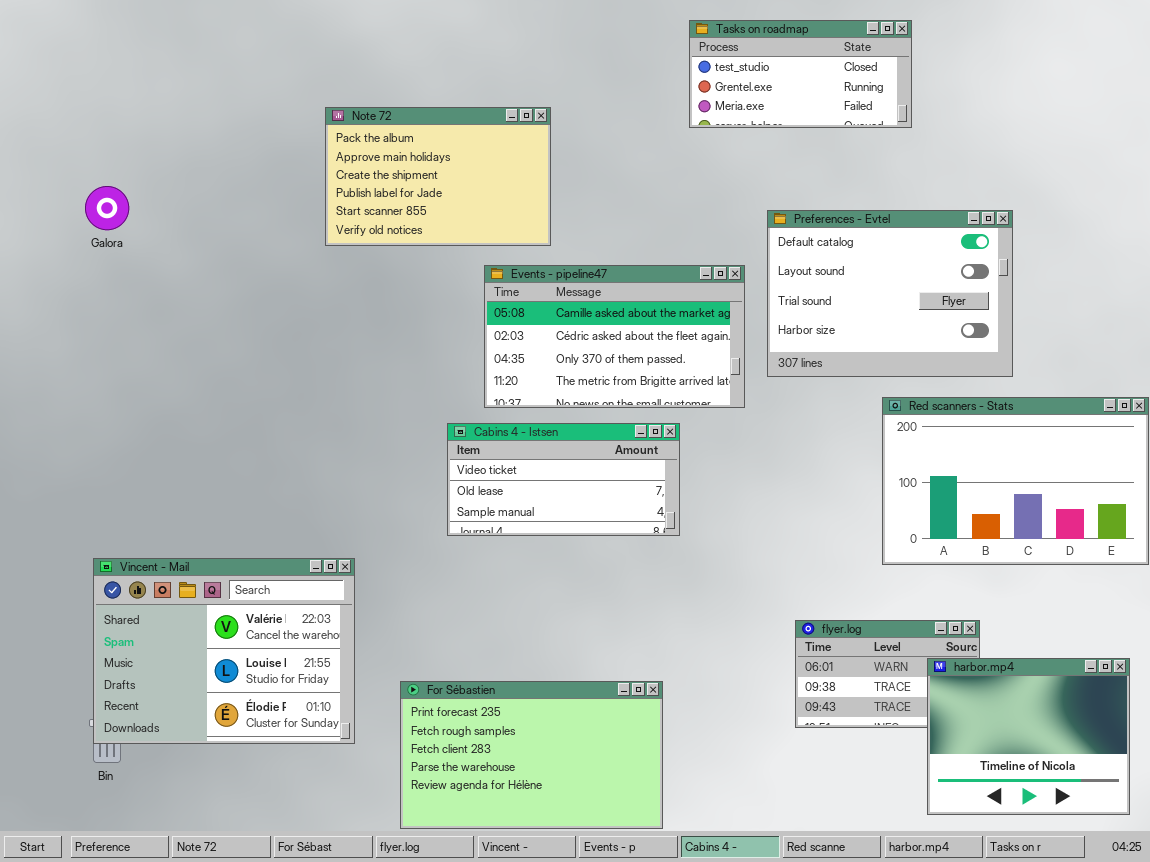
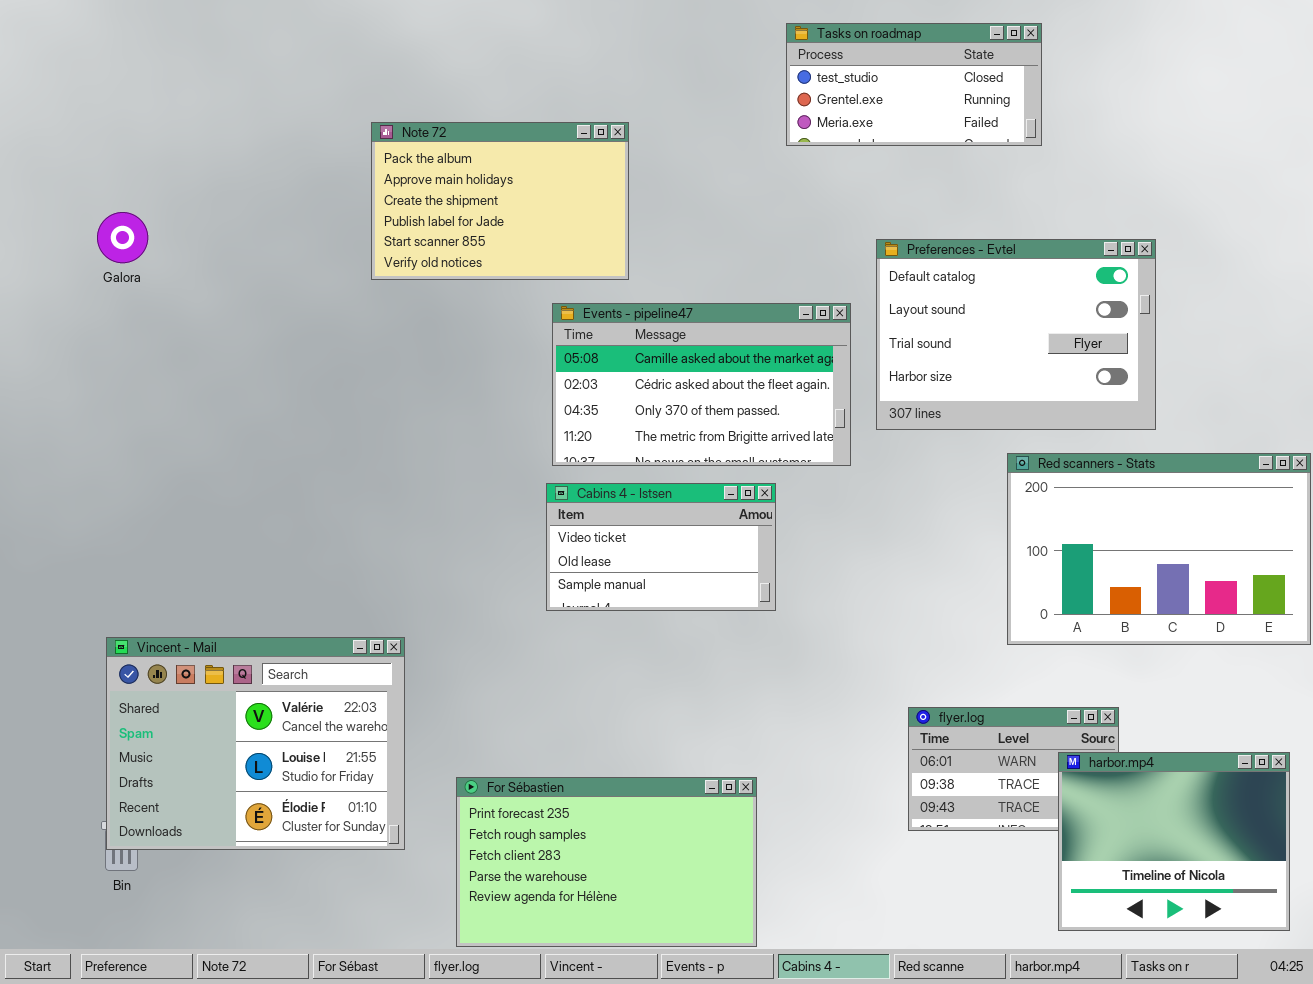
Cabins 4 - Istsen: [447,423,680,536] -> [546,483,776,611], resized

